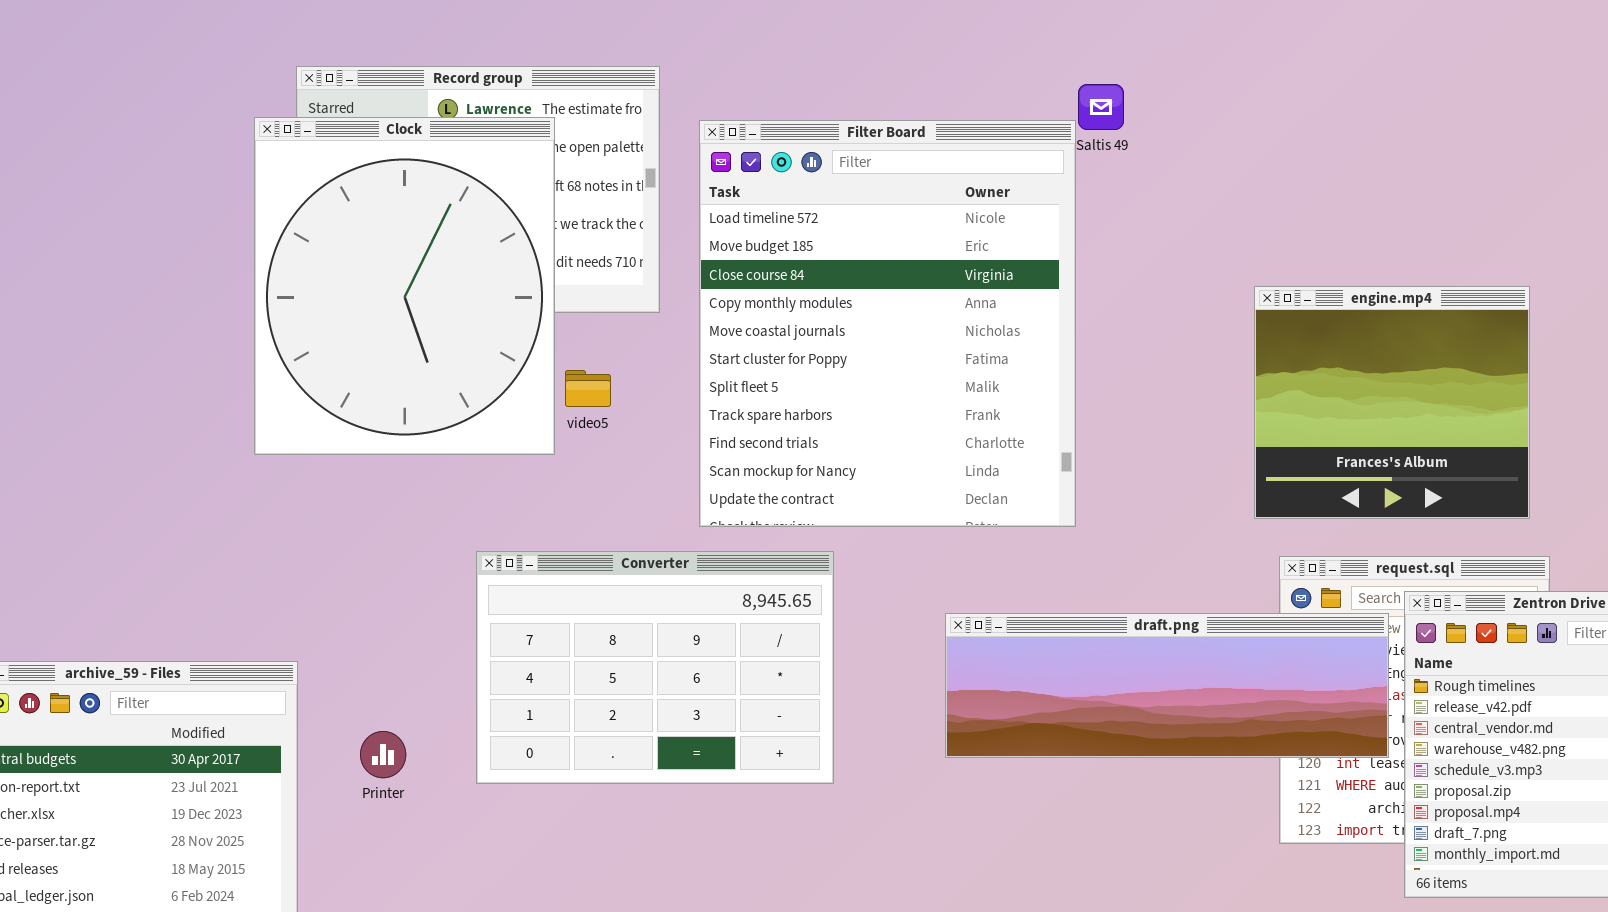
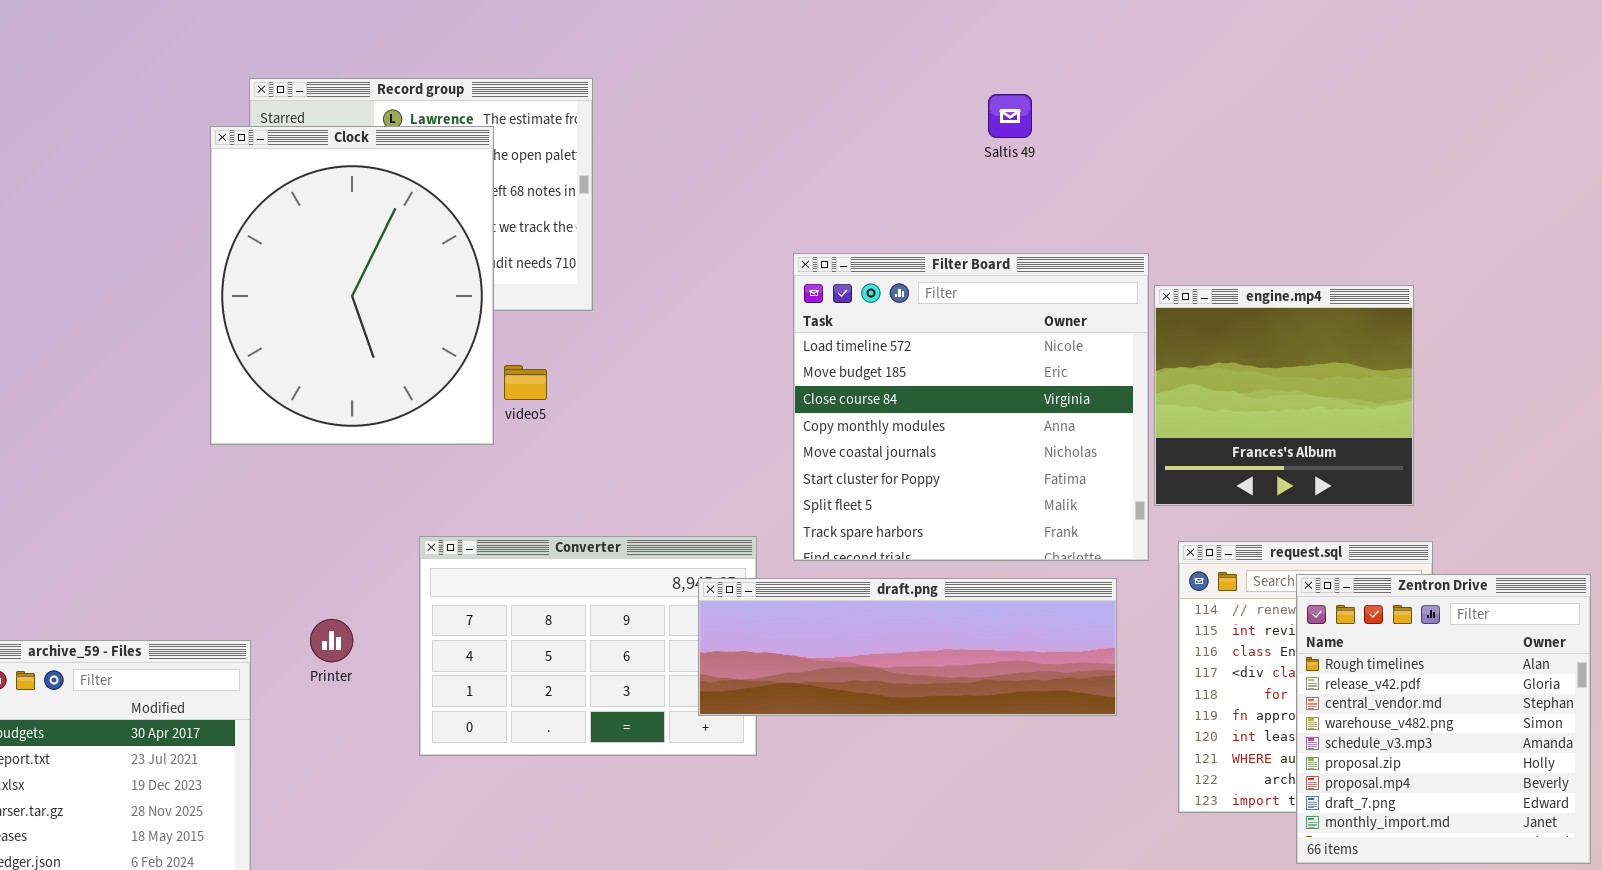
Filter Board: [699,120,1076,527] -> [793,253,1149,561], moved, resized
draft.png: [945,613,1389,758] -> [698,578,1117,716], moved
Printer: [360,731,406,778] -> [310,619,353,662], moved

